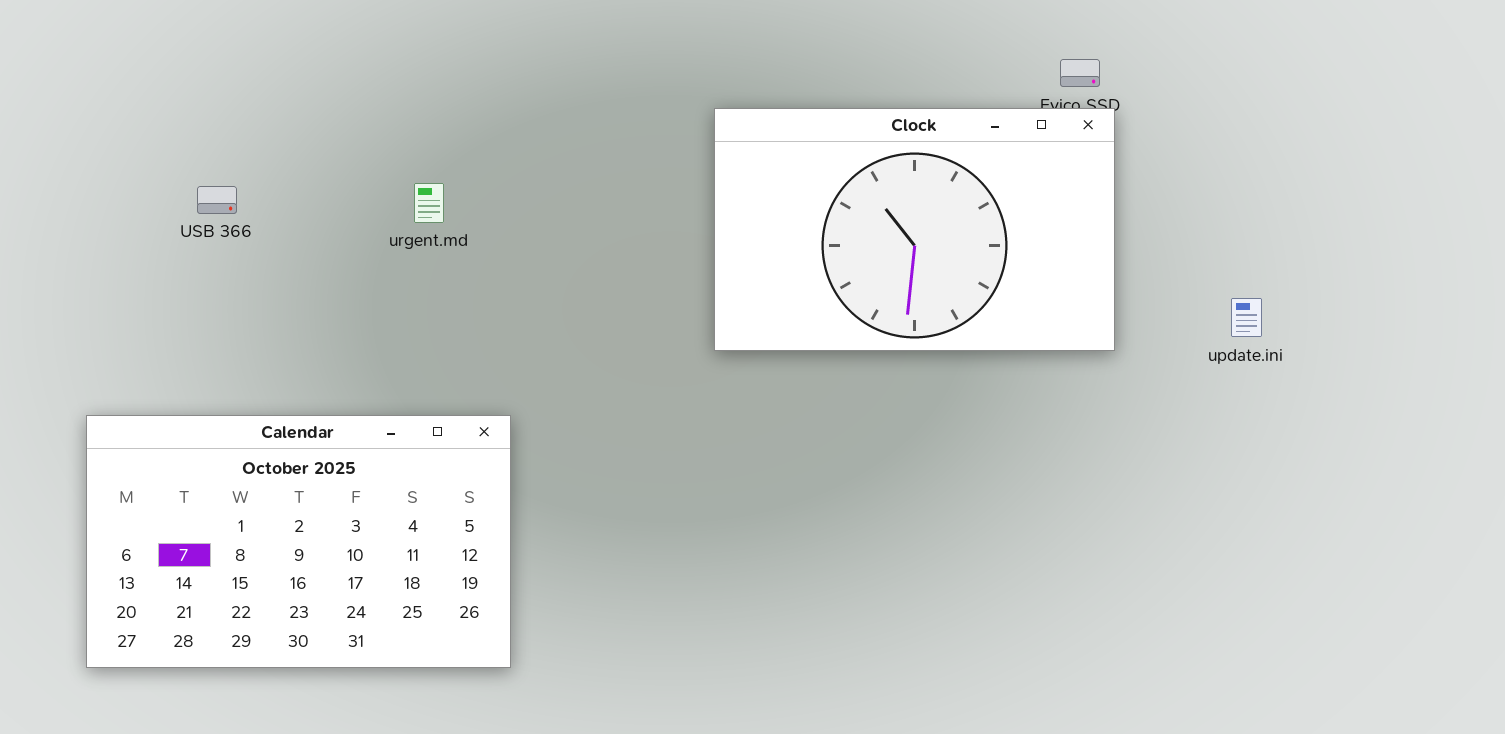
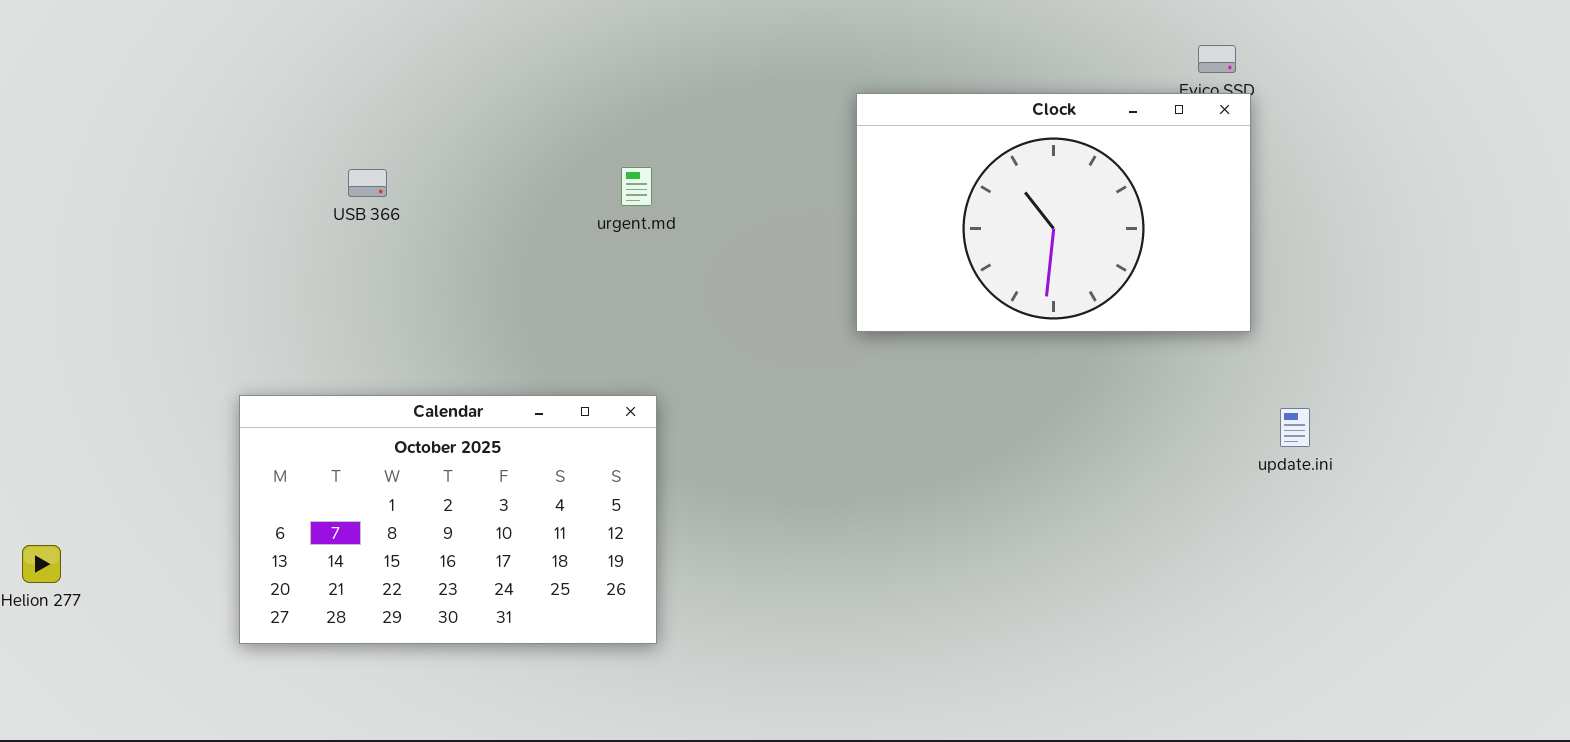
urgent.md: [414,183,444,223] -> [621,167,652,206], moved
update.ini: [1231,298,1262,337] -> [1280,408,1310,447], moved

